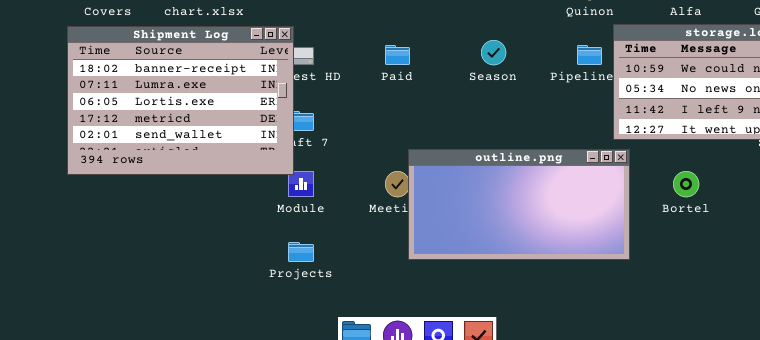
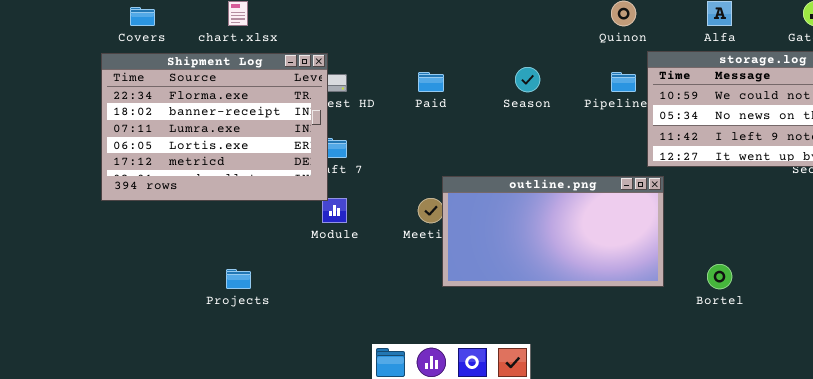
Shipment Log: [67,26,294,175] -> [101,53,328,201], scrolled up 1 row
Bortel: [673,171,699,197] -> [707,264,732,289], moved
Projects: [288,242,314,262] -> [226,269,251,289], moved

